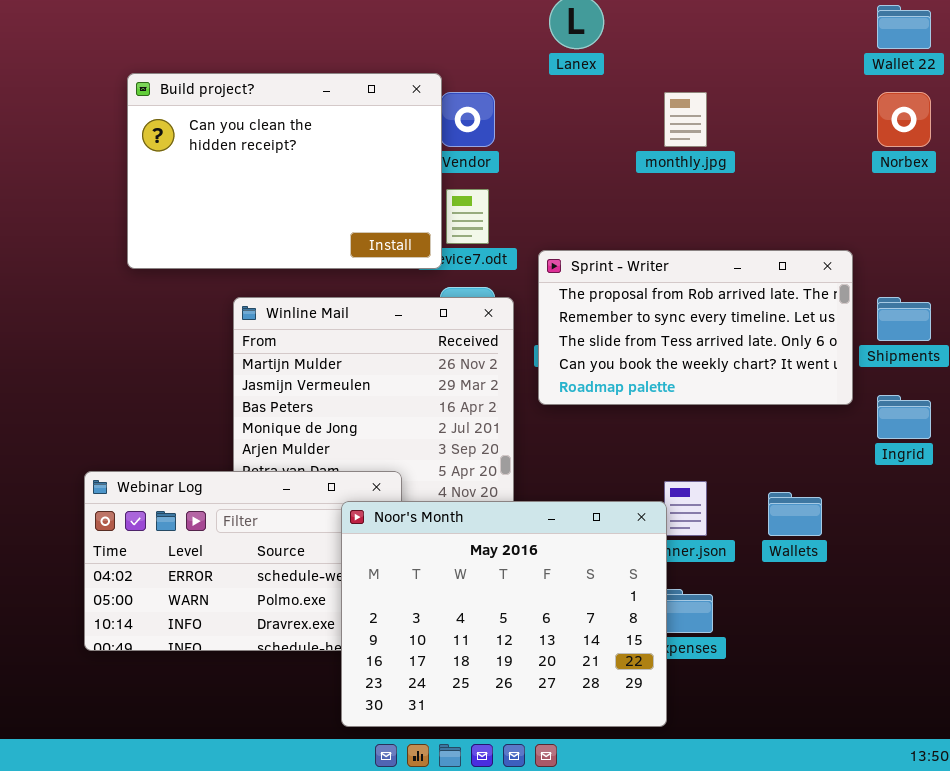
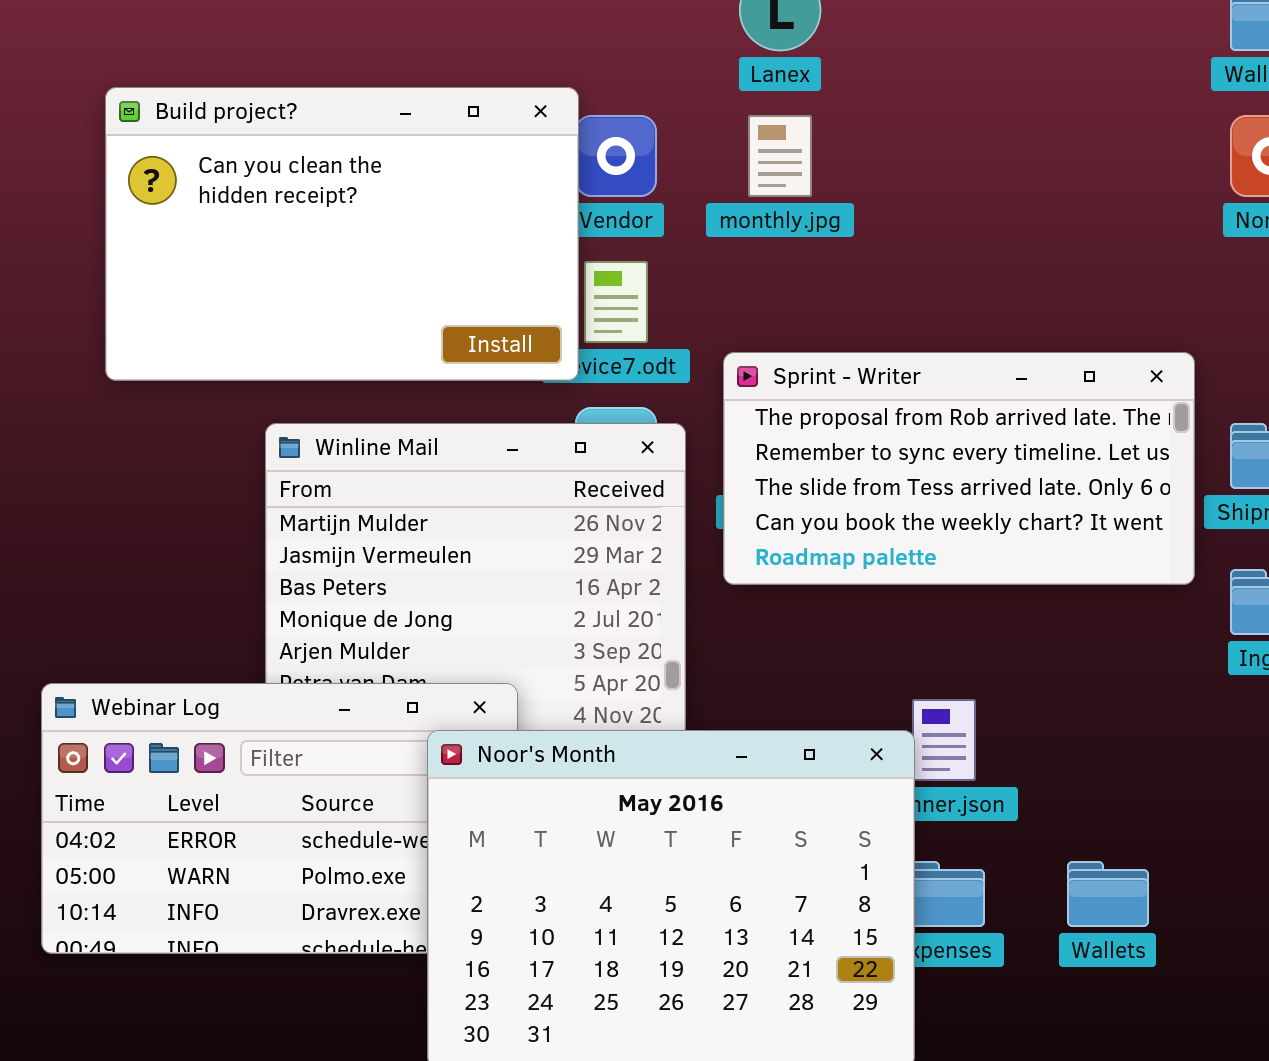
monthly.jpg: [664,92,707,147] -> [748,115,812,197], moved
Wallets: [768,492,822,536] -> [1067,861,1149,927], moved

